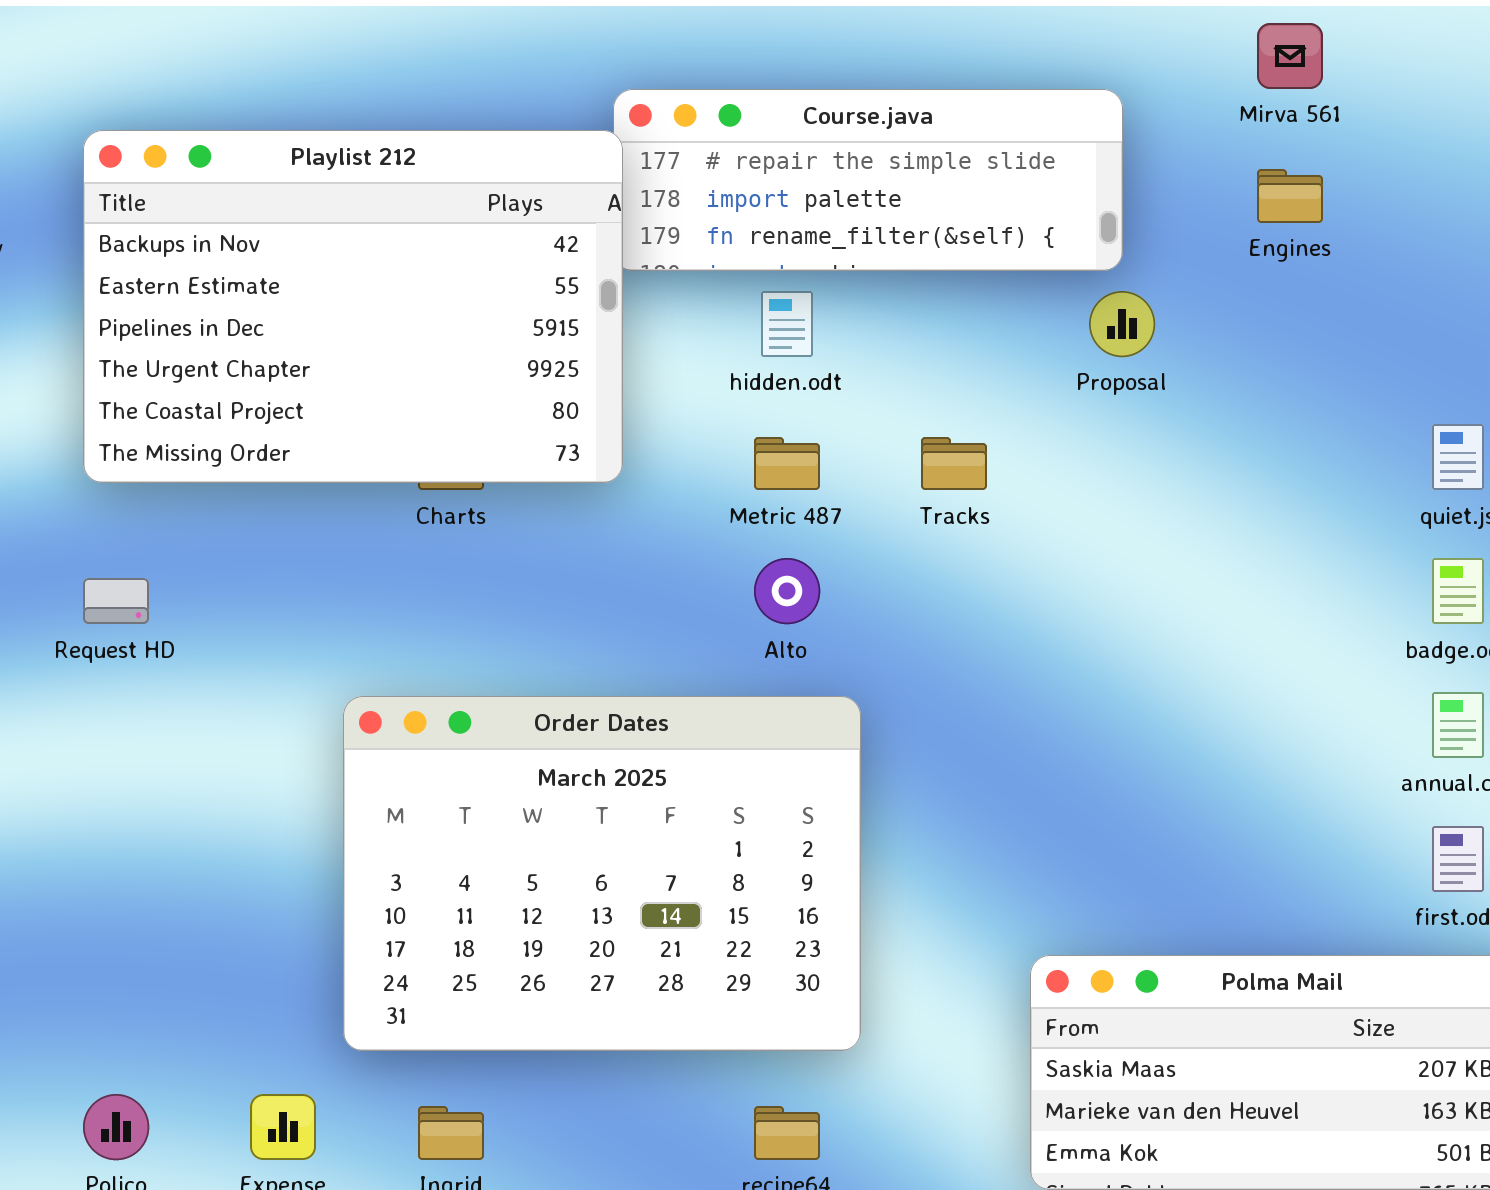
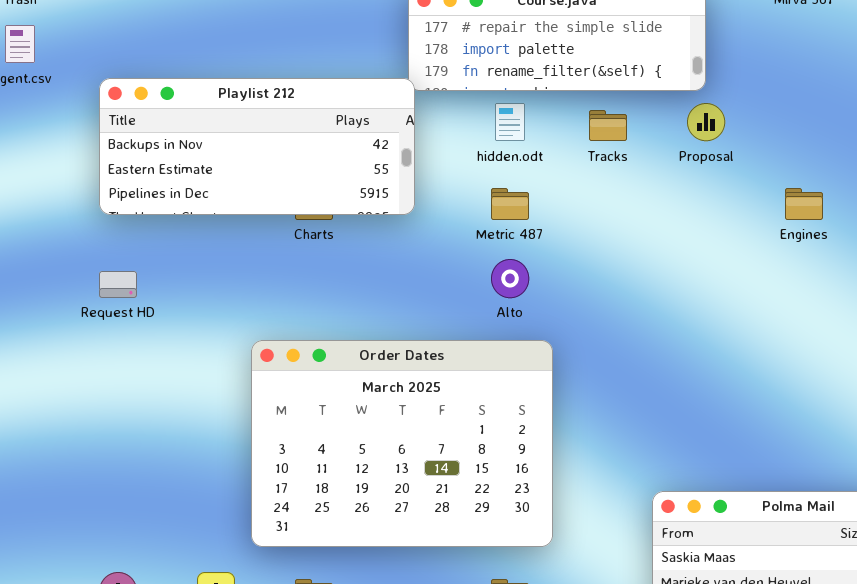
Playlist 212: [83,130,623,483] -> [99,78,415,215], resized
Engines: [1257,169,1323,223] -> [785,188,823,220], moved
Tracks: [921,437,987,490] -> [589,110,627,141], moved

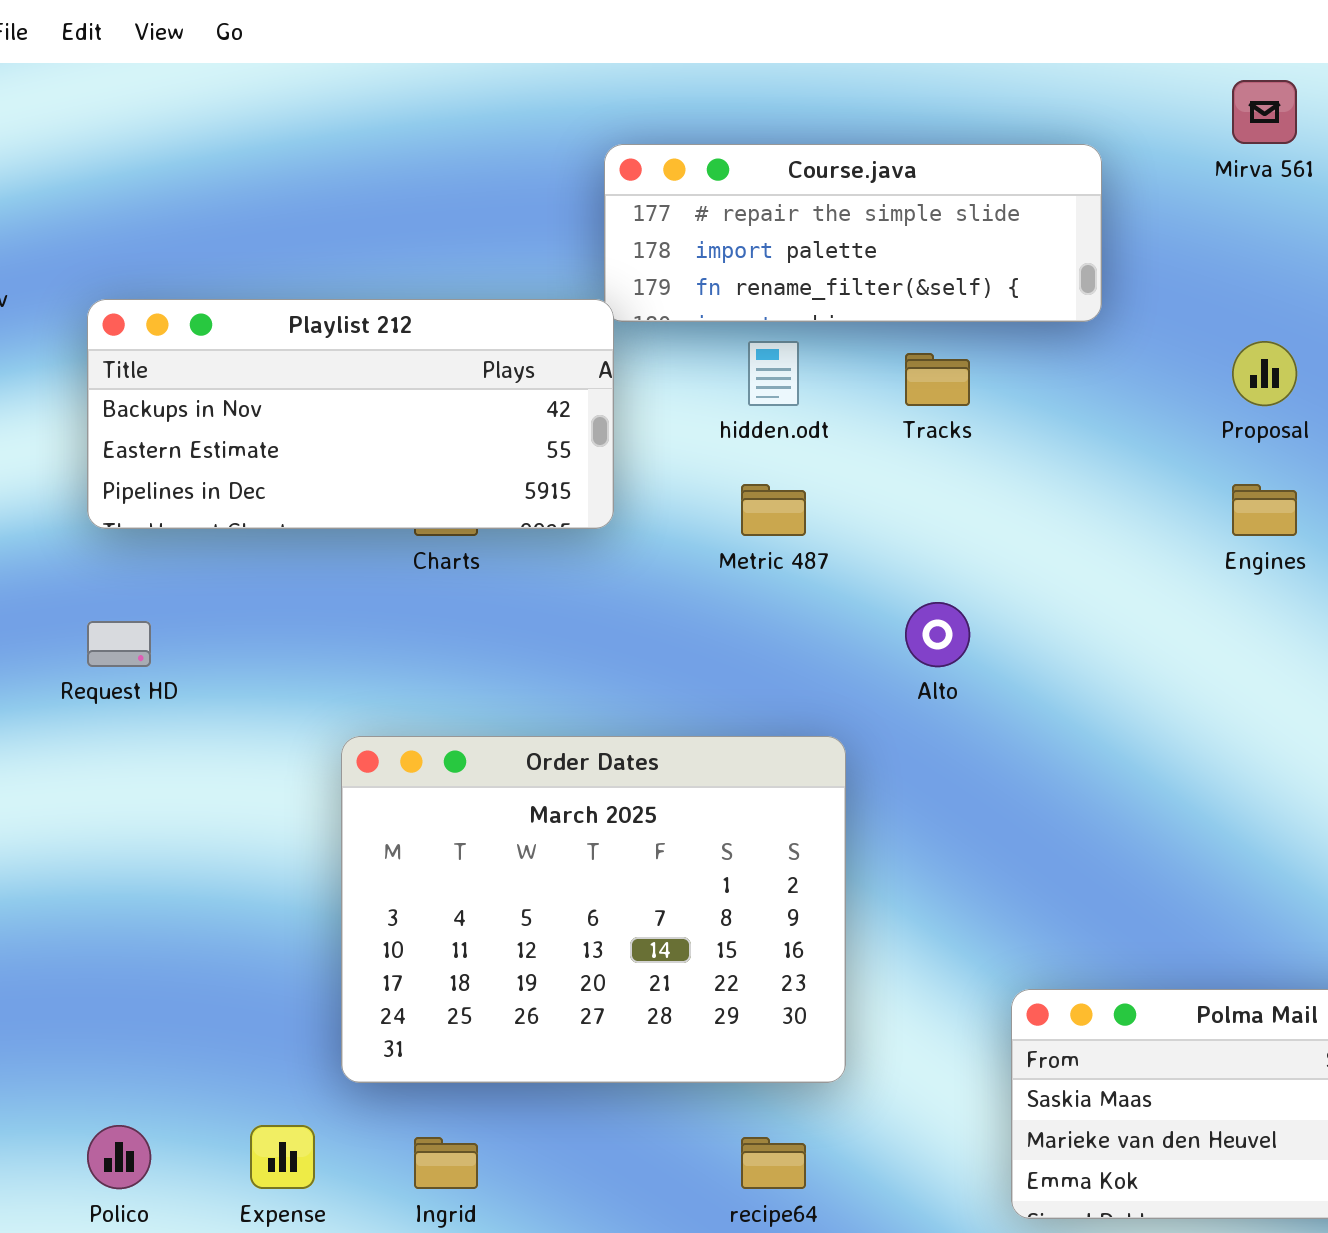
Proposal: [687,103,725,141] -> [1232,341,1297,406], moved
Alto: [491,259,529,298] -> [905,602,970,667], moved

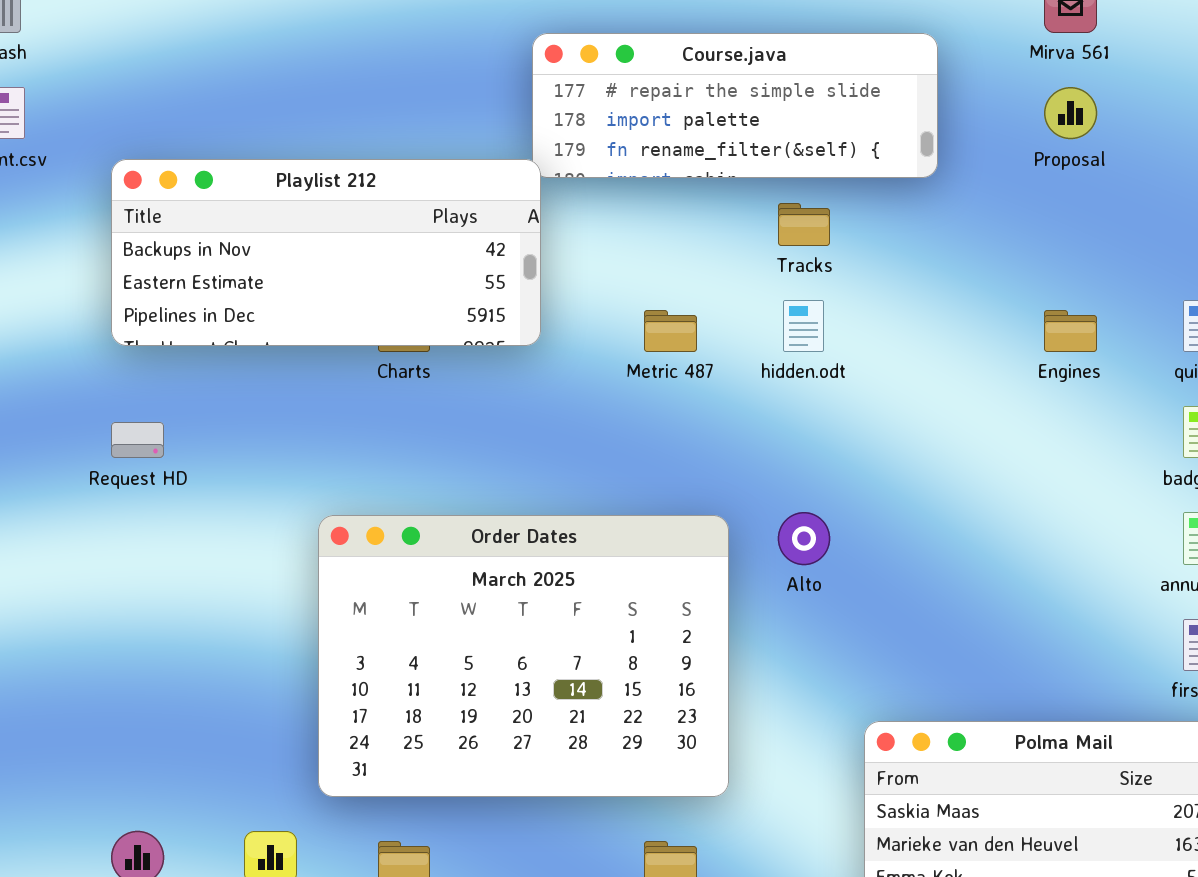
hidden.odt: [748,341,799,406] -> [783,300,824,352], moved
Proposal: [1232,341,1297,406] -> [1044,87,1097,139], moved
Alto: [905,602,970,667] -> [778,512,830,565], moved

